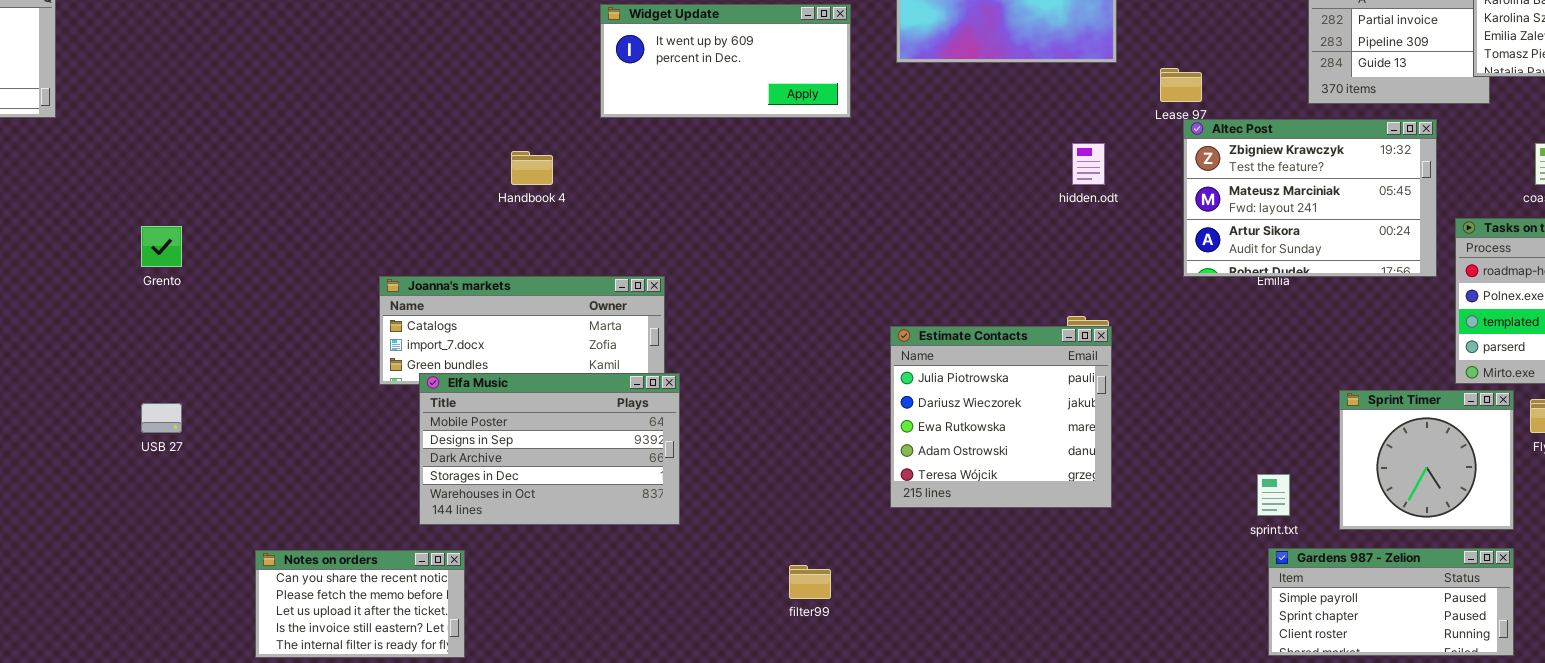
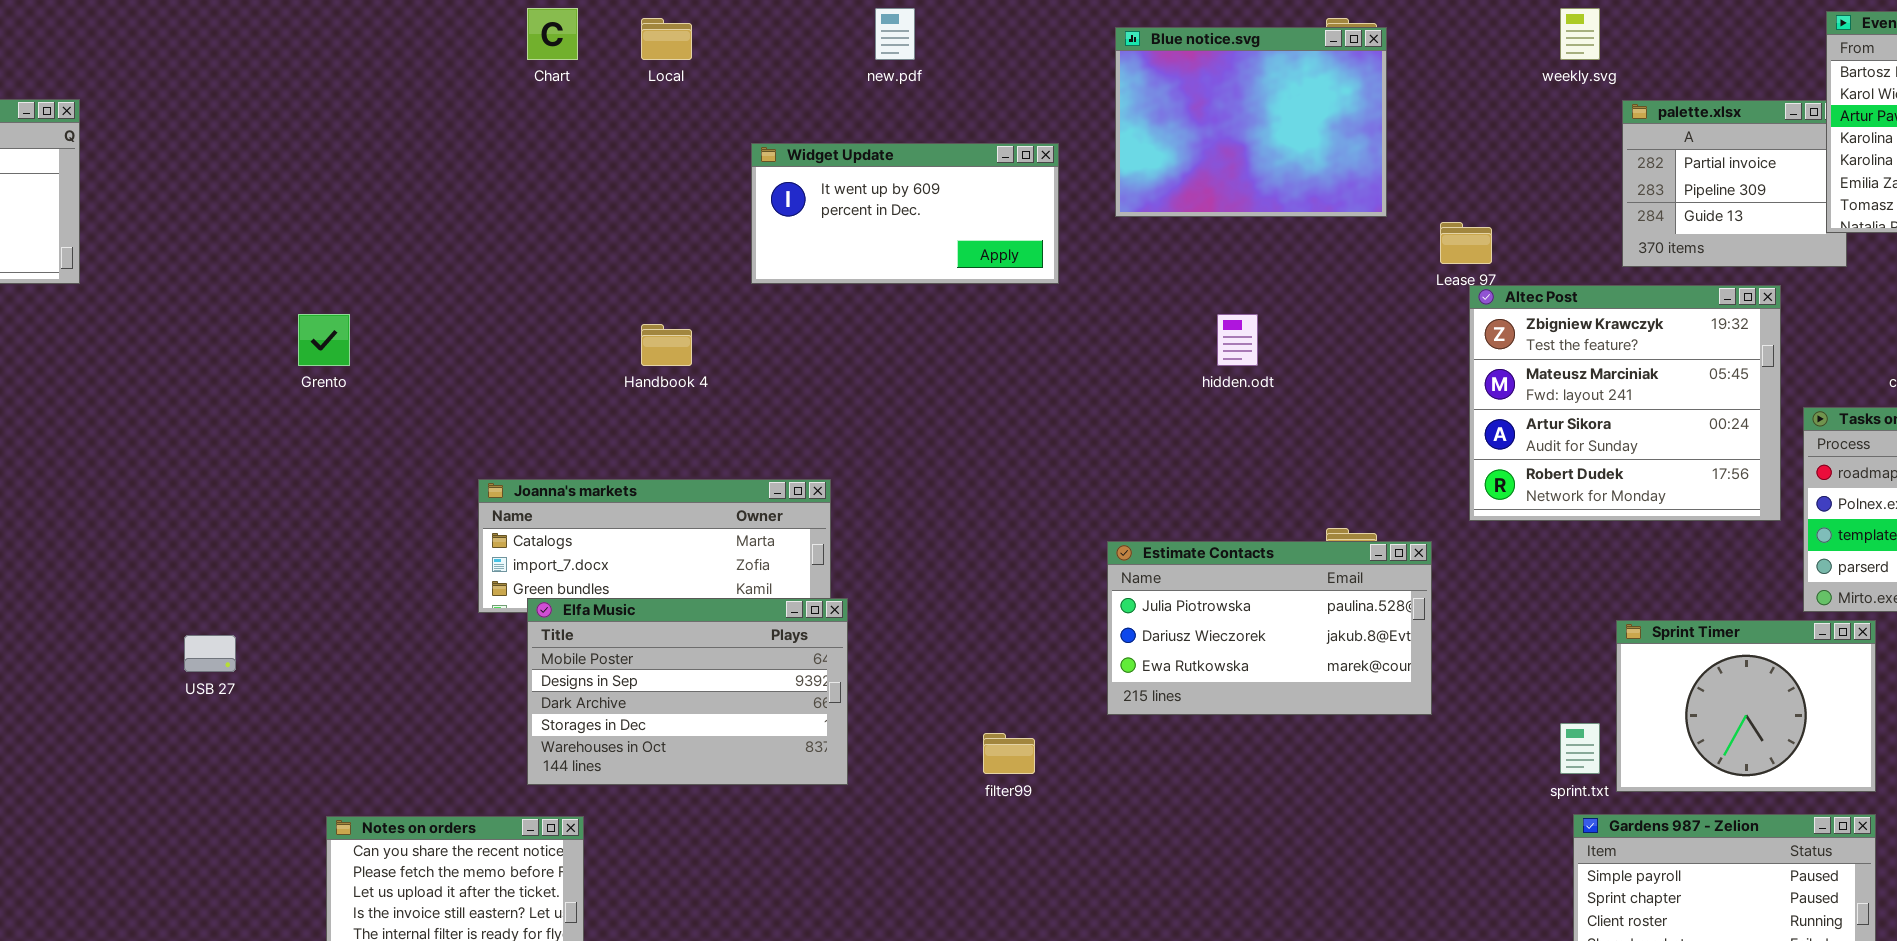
Altec Post: [1183,119,1437,277] -> [1469,285,1781,521], resized
hidden.odt: [1072,143,1105,185] -> [1217,314,1258,366], moved
Grento: [141,226,182,267] -> [298,314,350,366], moved
Estimate Contacts: [890,326,1112,508] -> [1107,541,1432,715], resized
Sprint Timer: [1339,390,1514,530] -> [1616,620,1876,792], resized
filter99: [789,565,831,599] -> [983,733,1035,774], moved

